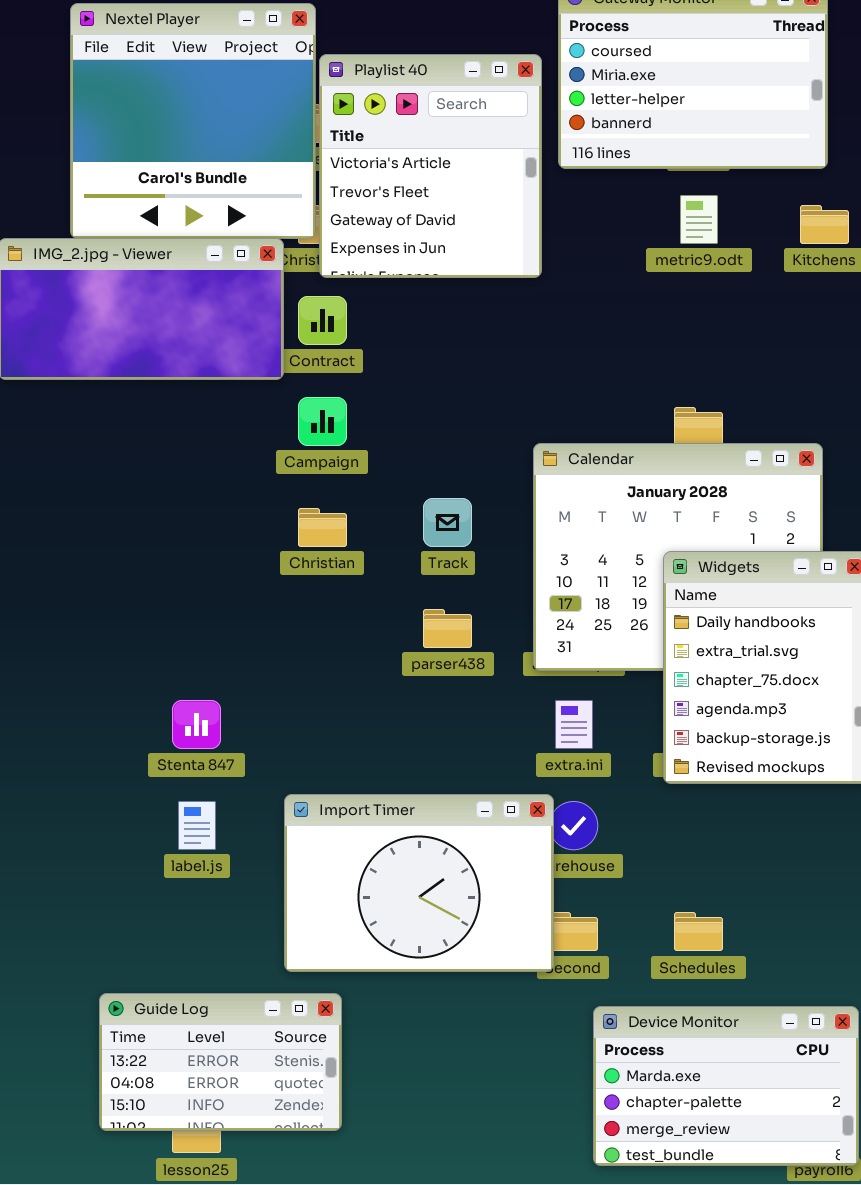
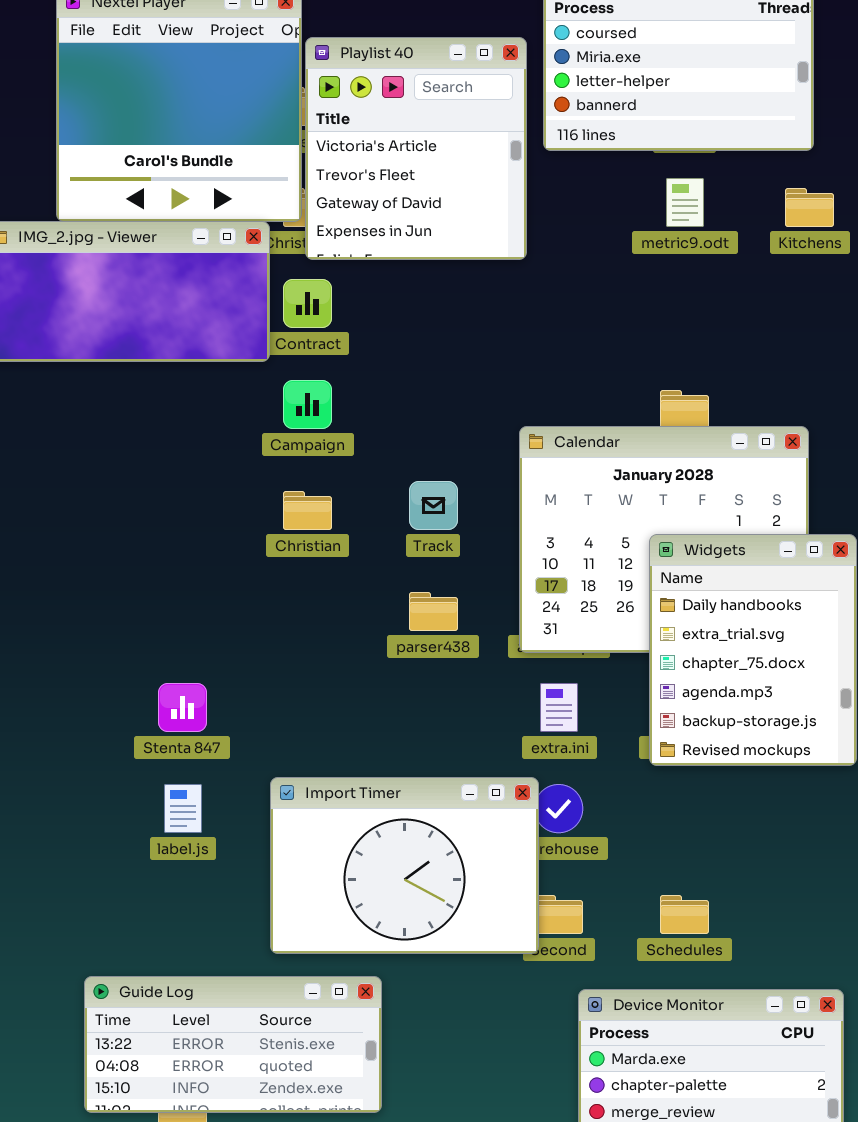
Guide Log: [99,993,342,1131] -> [84,976,382,1113], resized

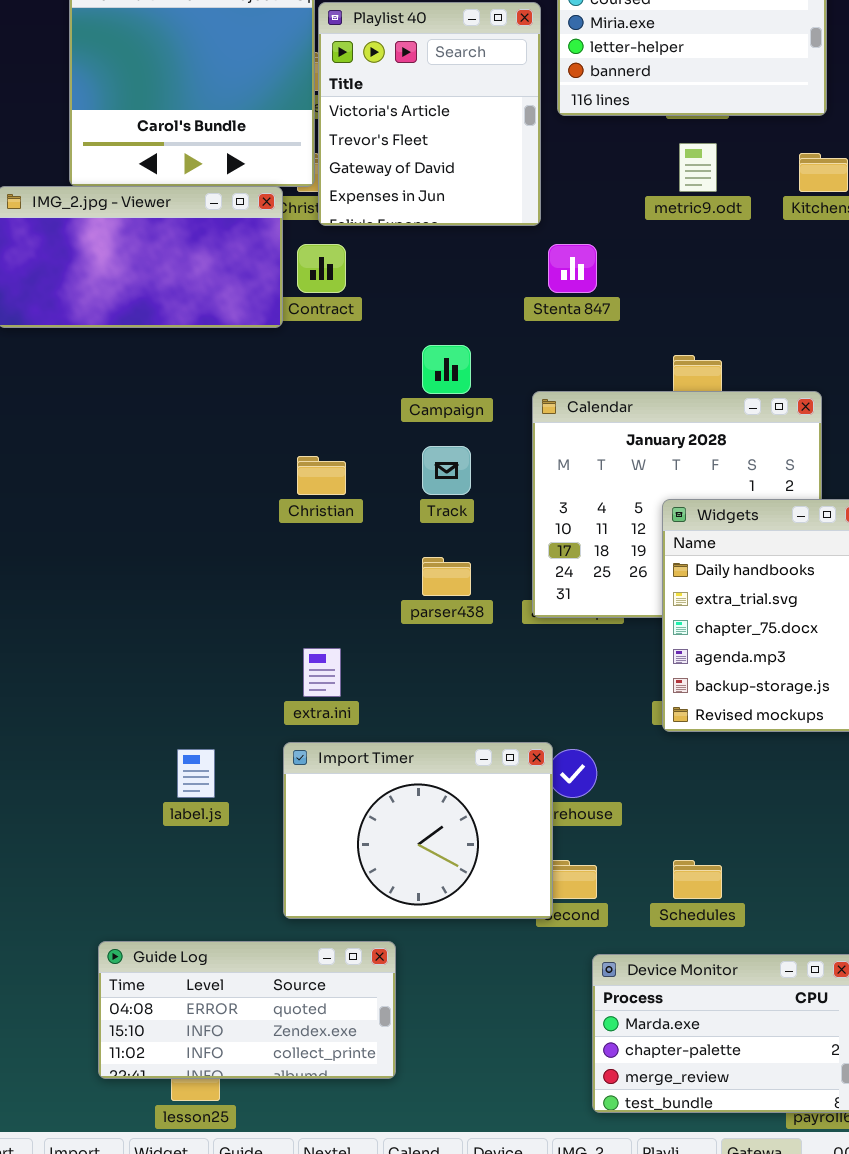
Campaign: [283,380,332,429] -> [422,345,471,394], moved
Stenta 847: [158,683,207,732] -> [548,244,597,293], moved
extra.ini: [540,683,578,732] -> [303,648,341,697], moved
Guide Log: [84,976,382,1113] -> [98,941,396,1079], scrolled down 1 row

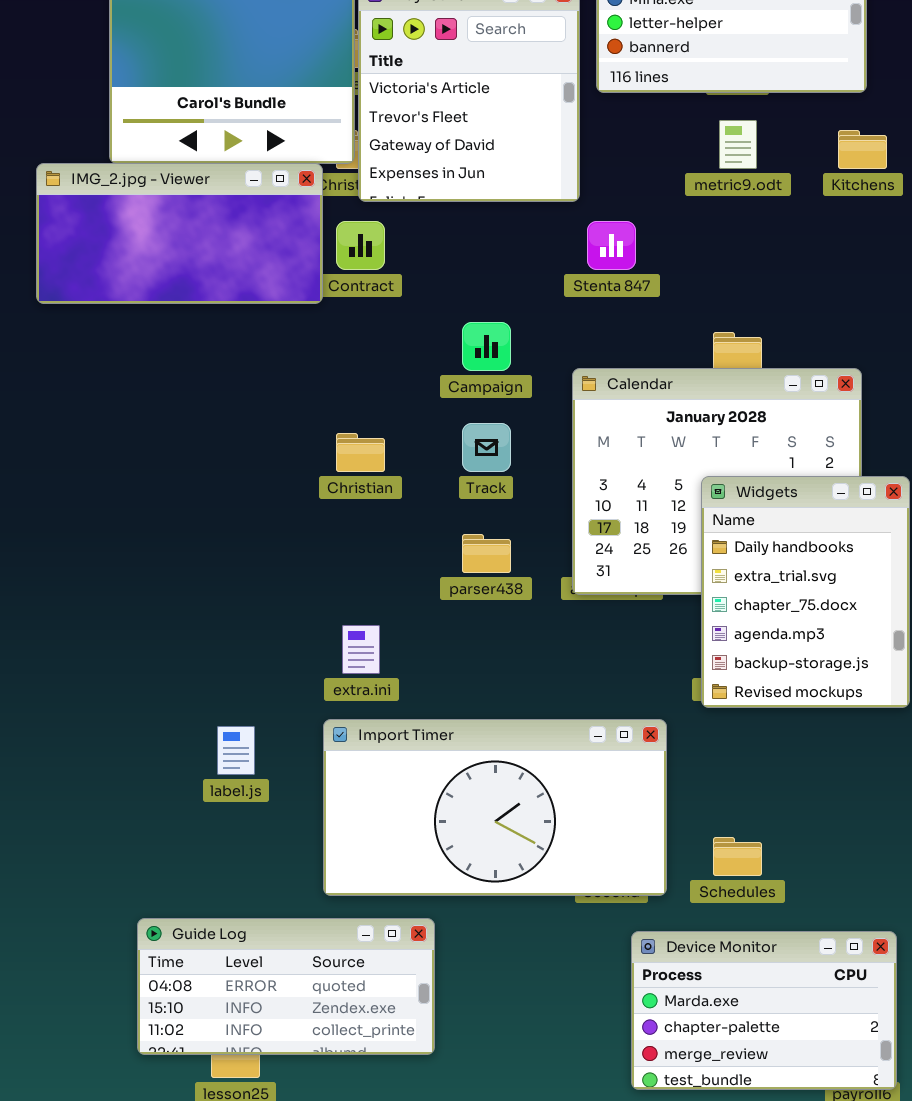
Import Timer: [283,742,553,919] -> [323,719,667,896], resized

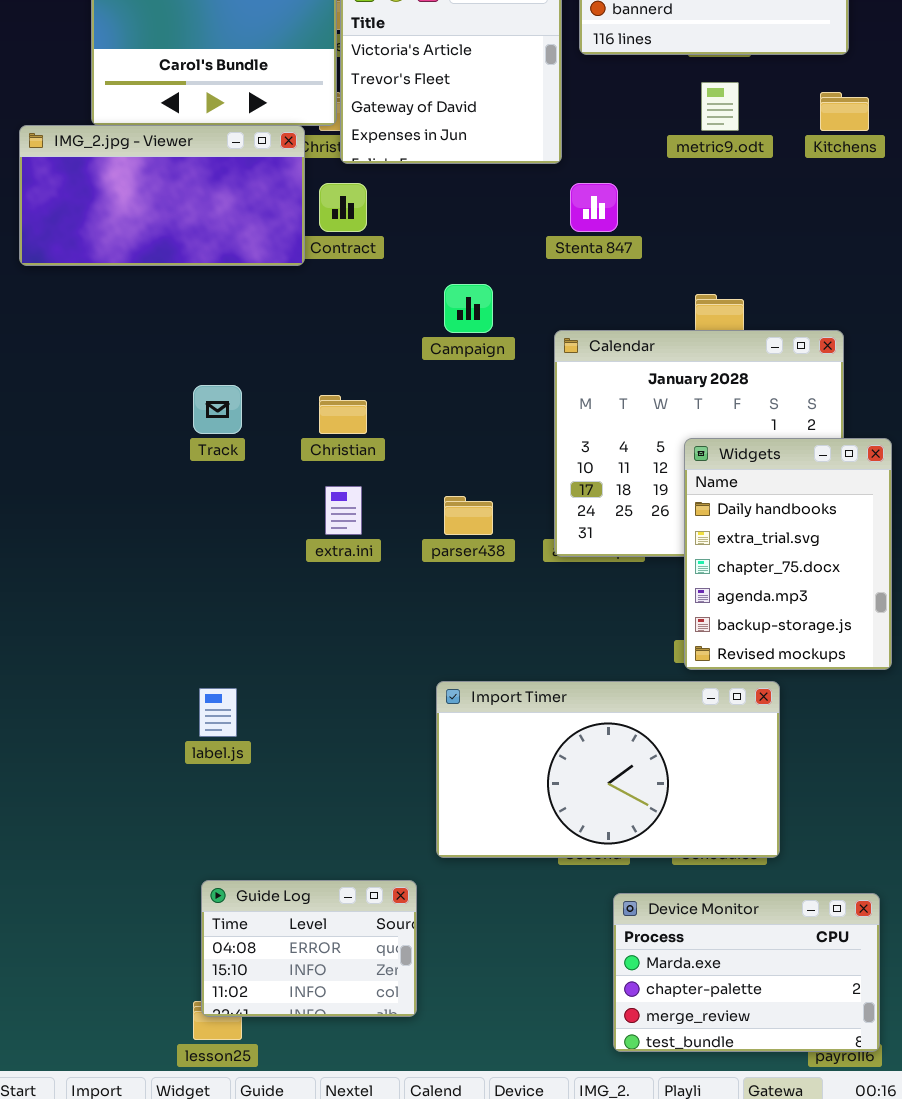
Track: [462,423,511,472] -> [193,385,242,434], moved
extra.ini: [342,625,380,674] -> [325,486,362,535], moved
Import Timer: [323,719,667,896] -> [436,681,780,858], moved
Guide Log: [137,918,435,1055] -> [201,880,417,1017], resized

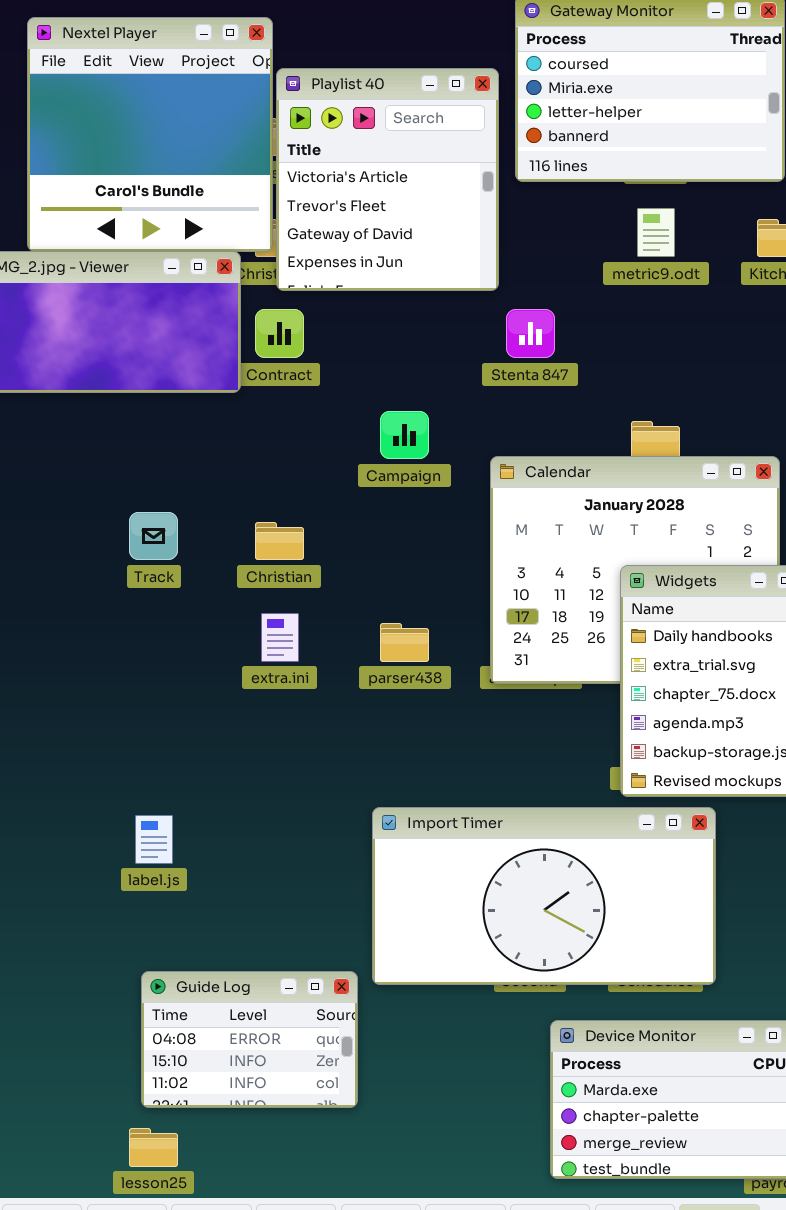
Guide Log: [201,880,417,1017] -> [141,971,358,1108], moved

